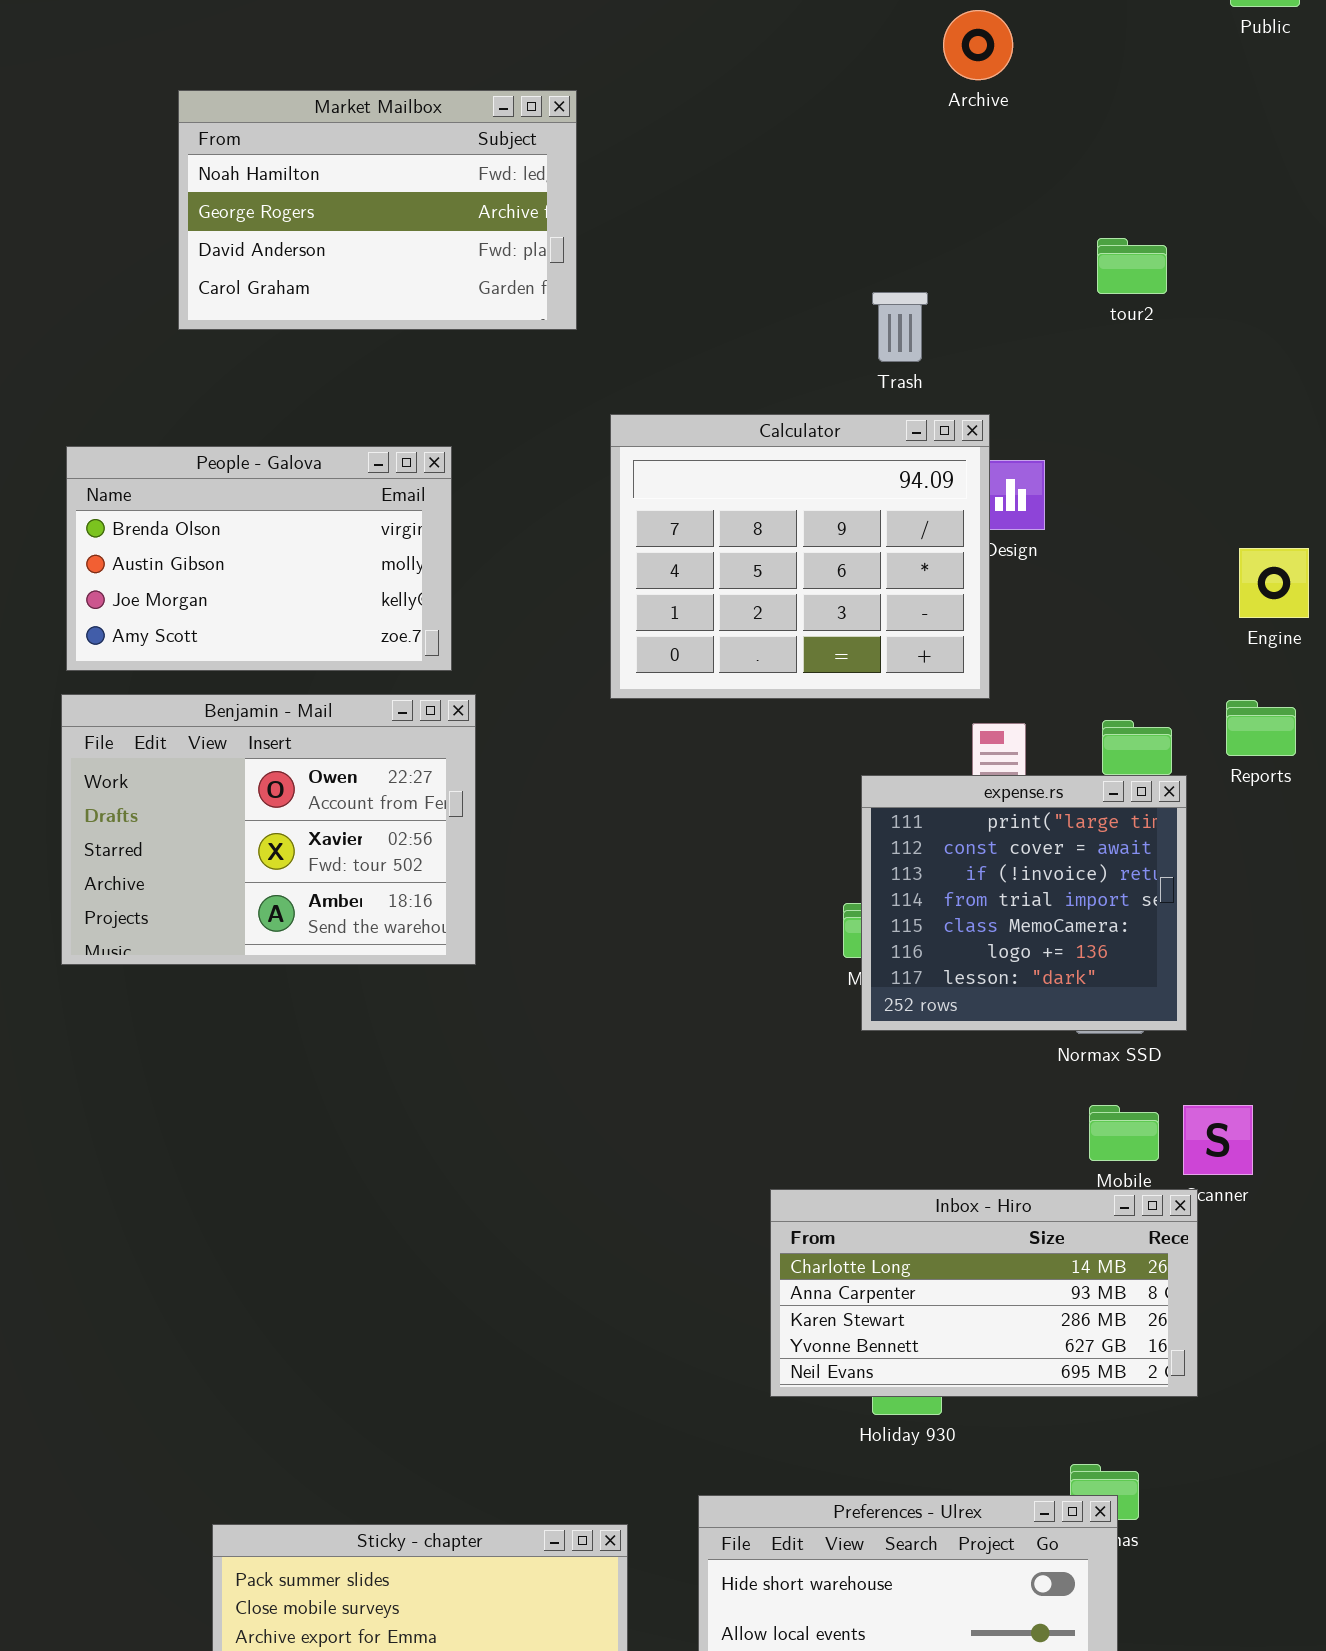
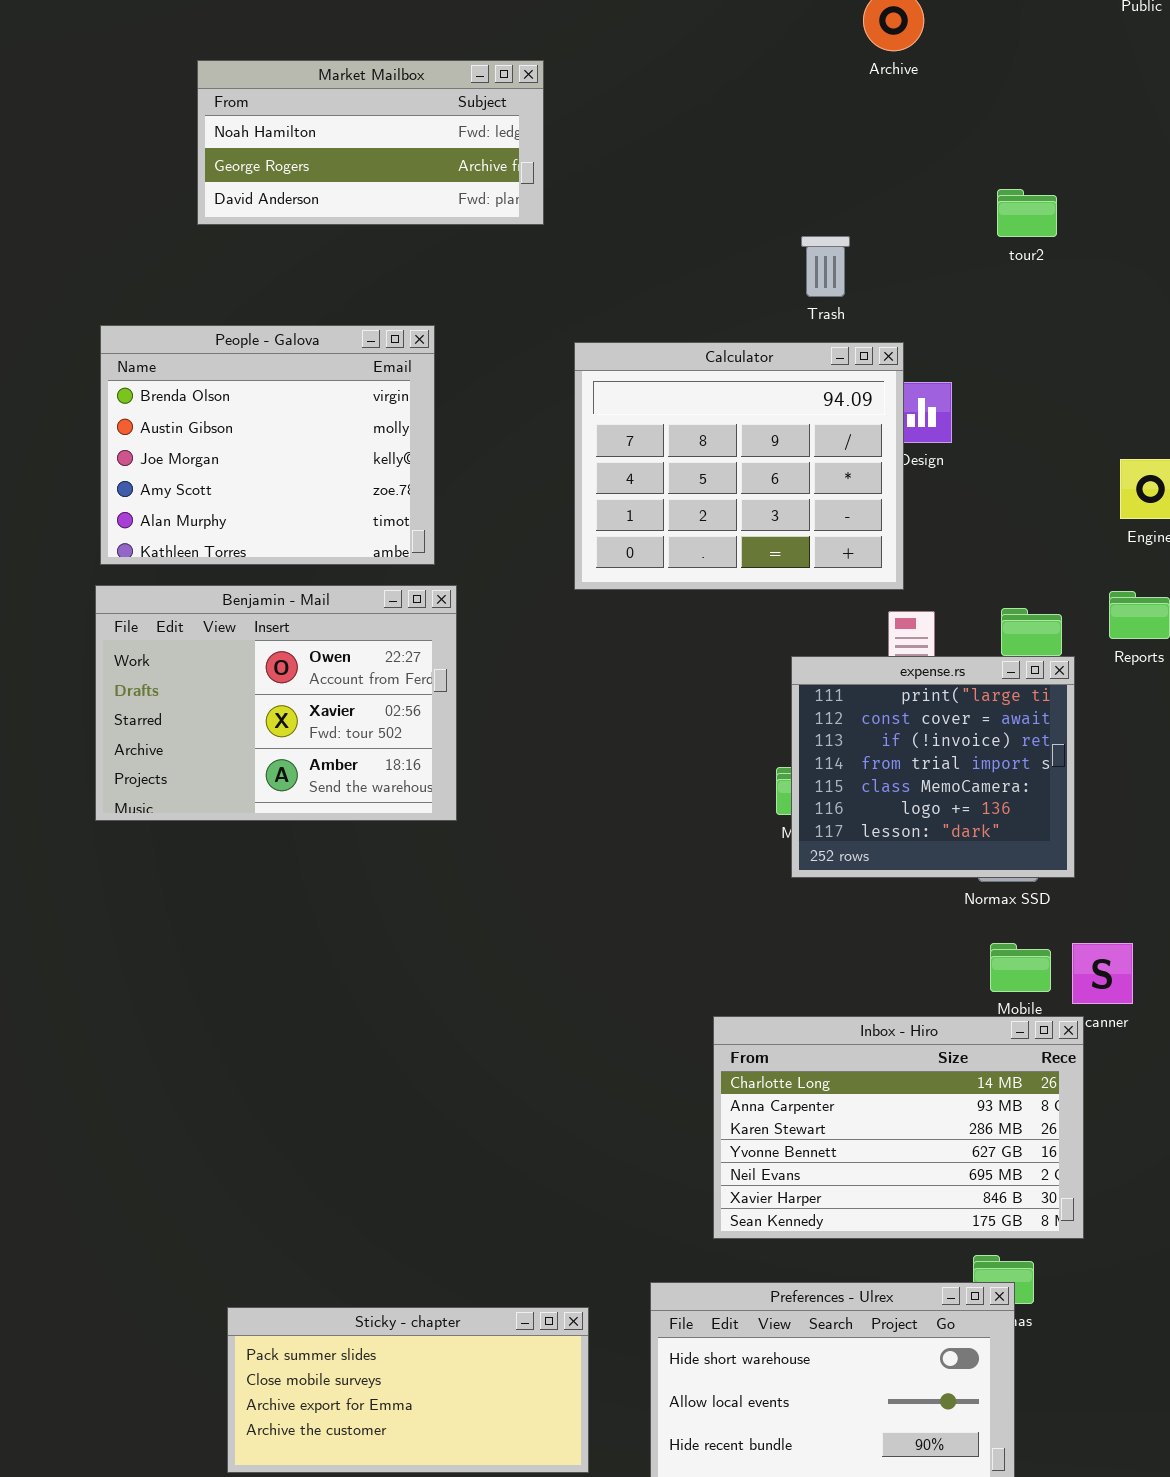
Market Mailbox: [178,90,577,330] -> [197,60,544,225], resized
People - Galova: [66,446,452,671] -> [100,325,435,565], resized
Inbox - Hiro: [770,1189,1198,1397] -> [713,1016,1084,1239], resized

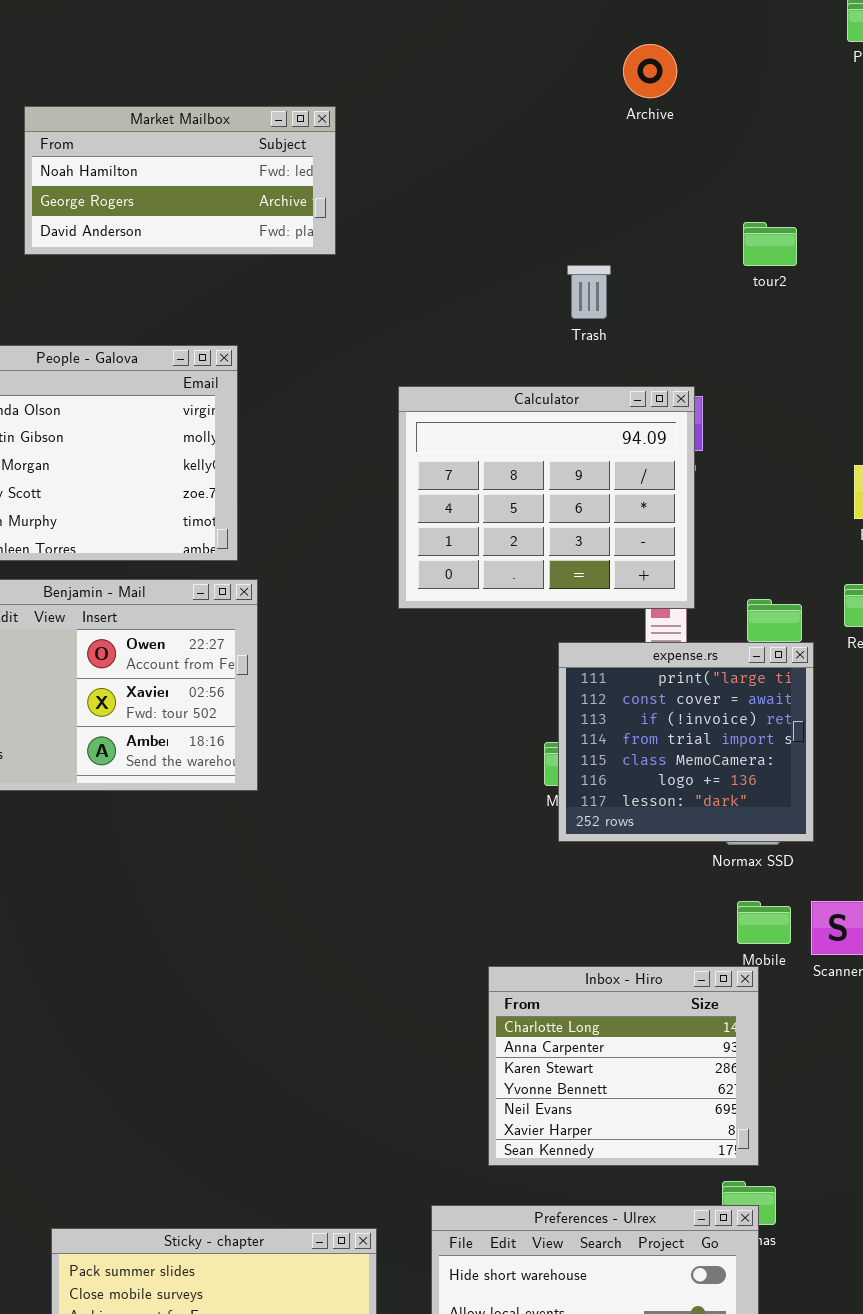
Calculator: [574,342,904,590] -> [398,386,695,609], moved
Inbox - Hiro: [713,1016,1084,1239] -> [488,966,759,1166], resized

